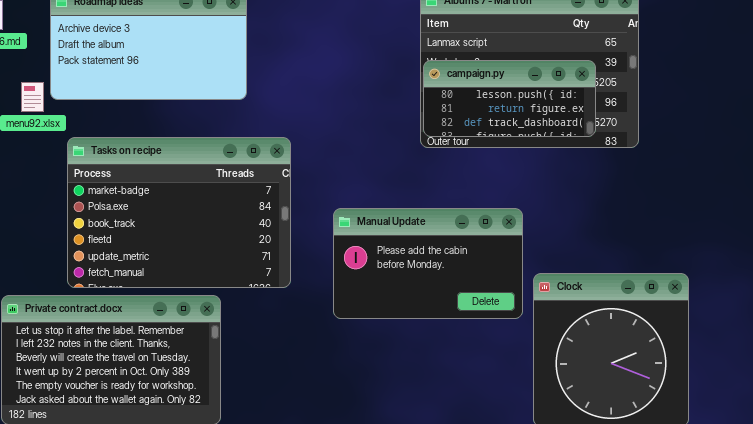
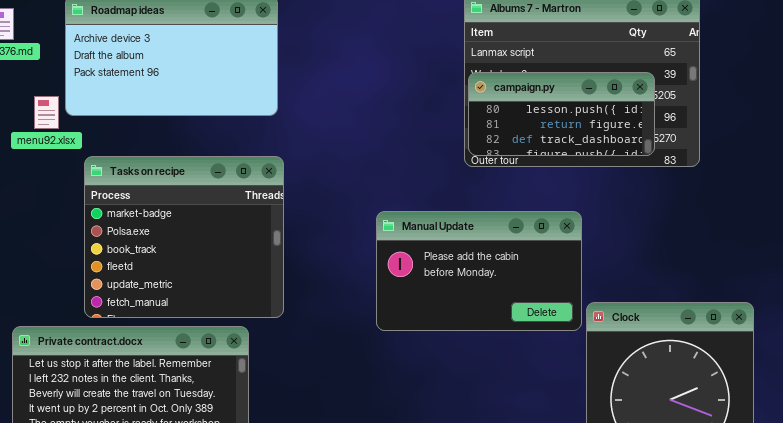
Tasks on recipe: [67,137,291,288] -> [84,156,284,318], resized
Manual Update: [333,208,523,319] -> [376,211,582,331], moved

